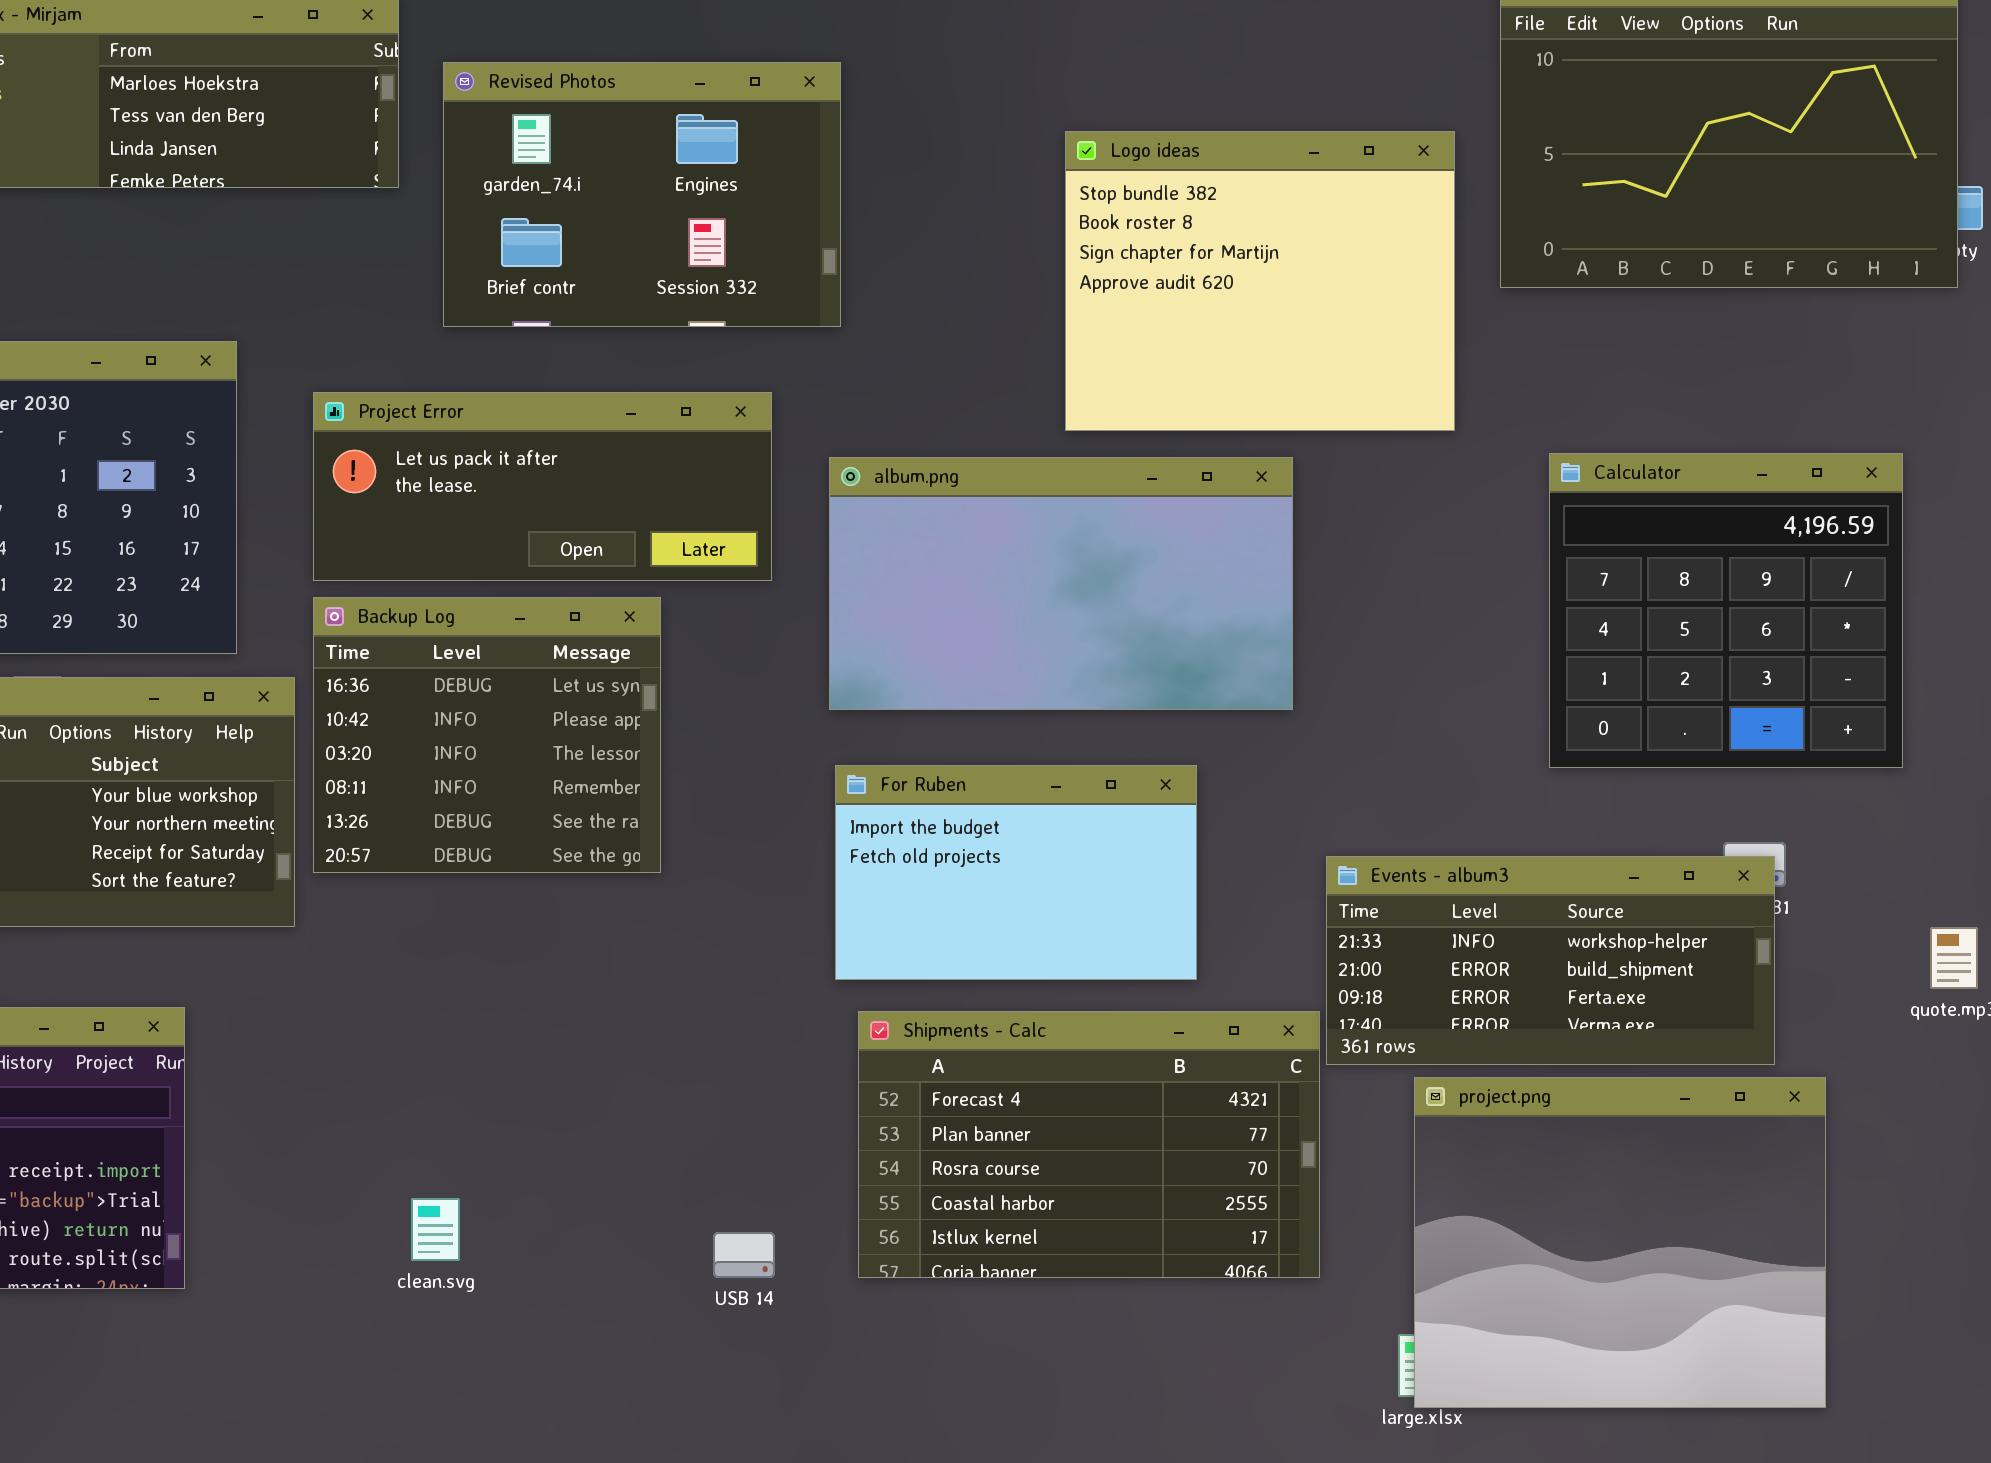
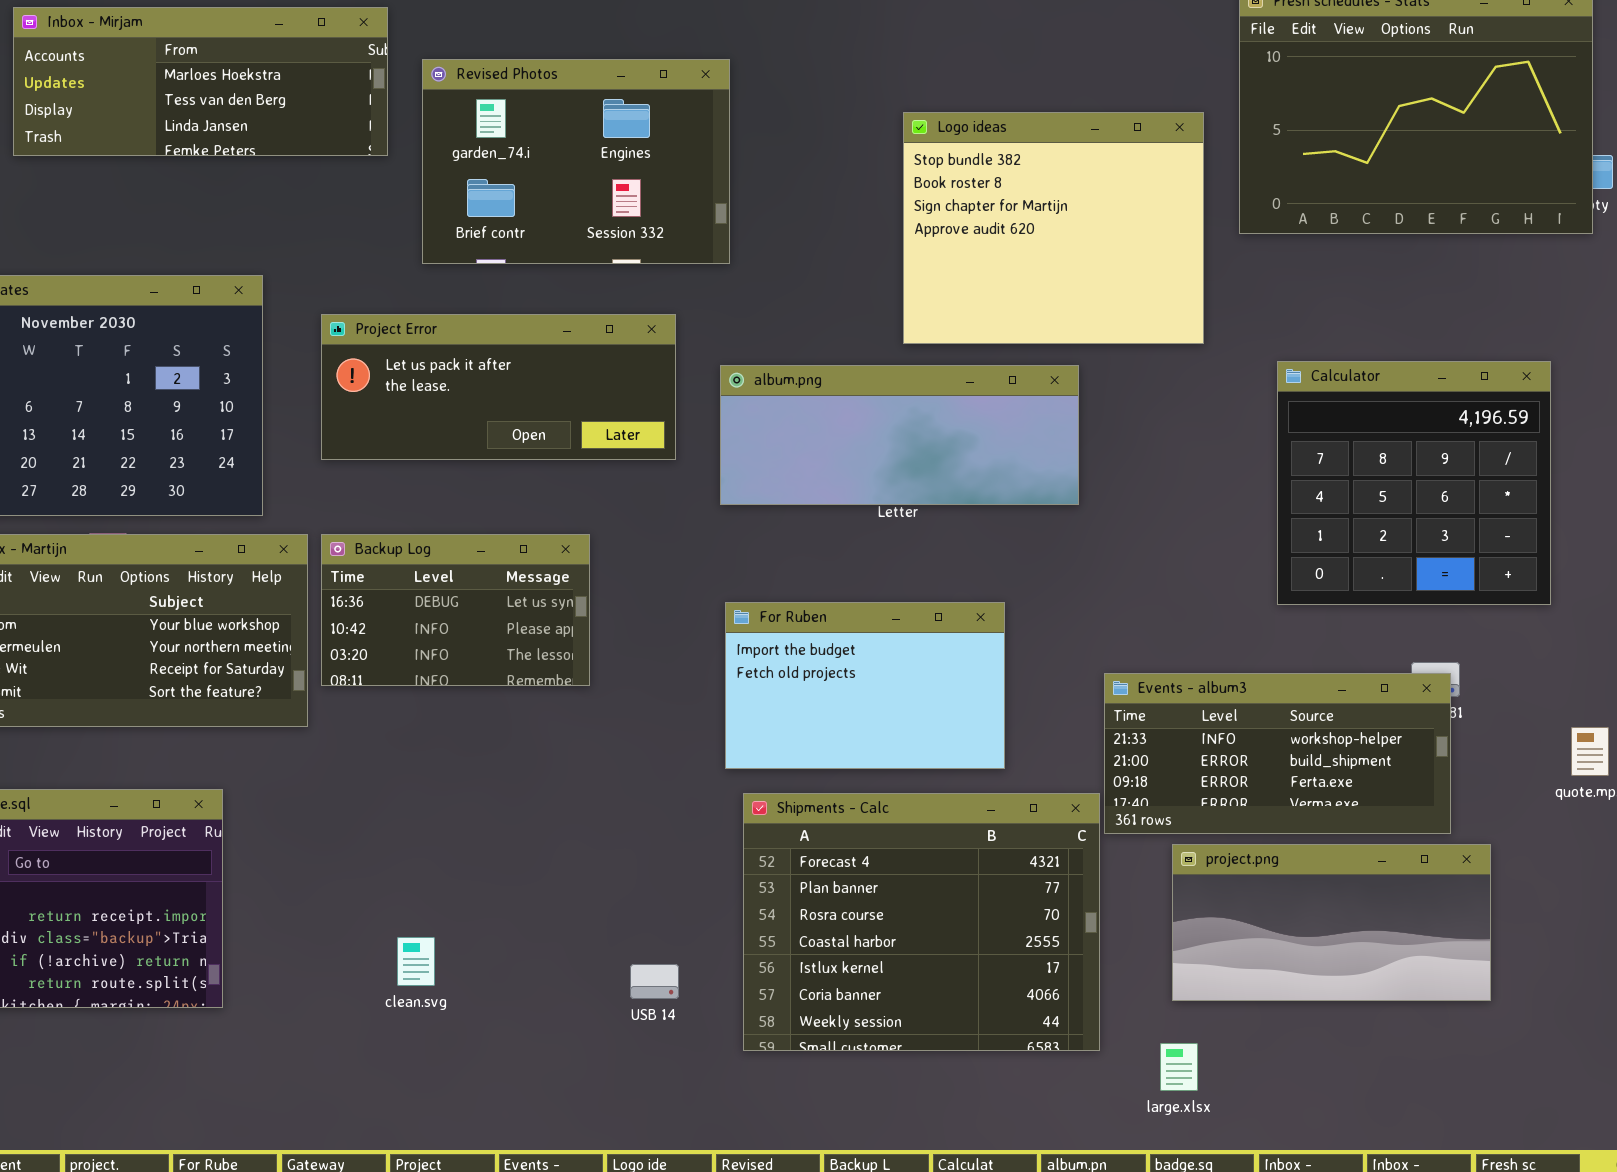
album.png: [829,457,1293,710] -> [720,365,1079,505], resized
Backup Log: [313,597,661,873] -> [321,534,590,686], resized
Shipments - Calc: [858,1011,1320,1278] -> [743,793,1100,1051], resized
project.png: [1414,1077,1826,1408] -> [1172,844,1491,1001], resized

